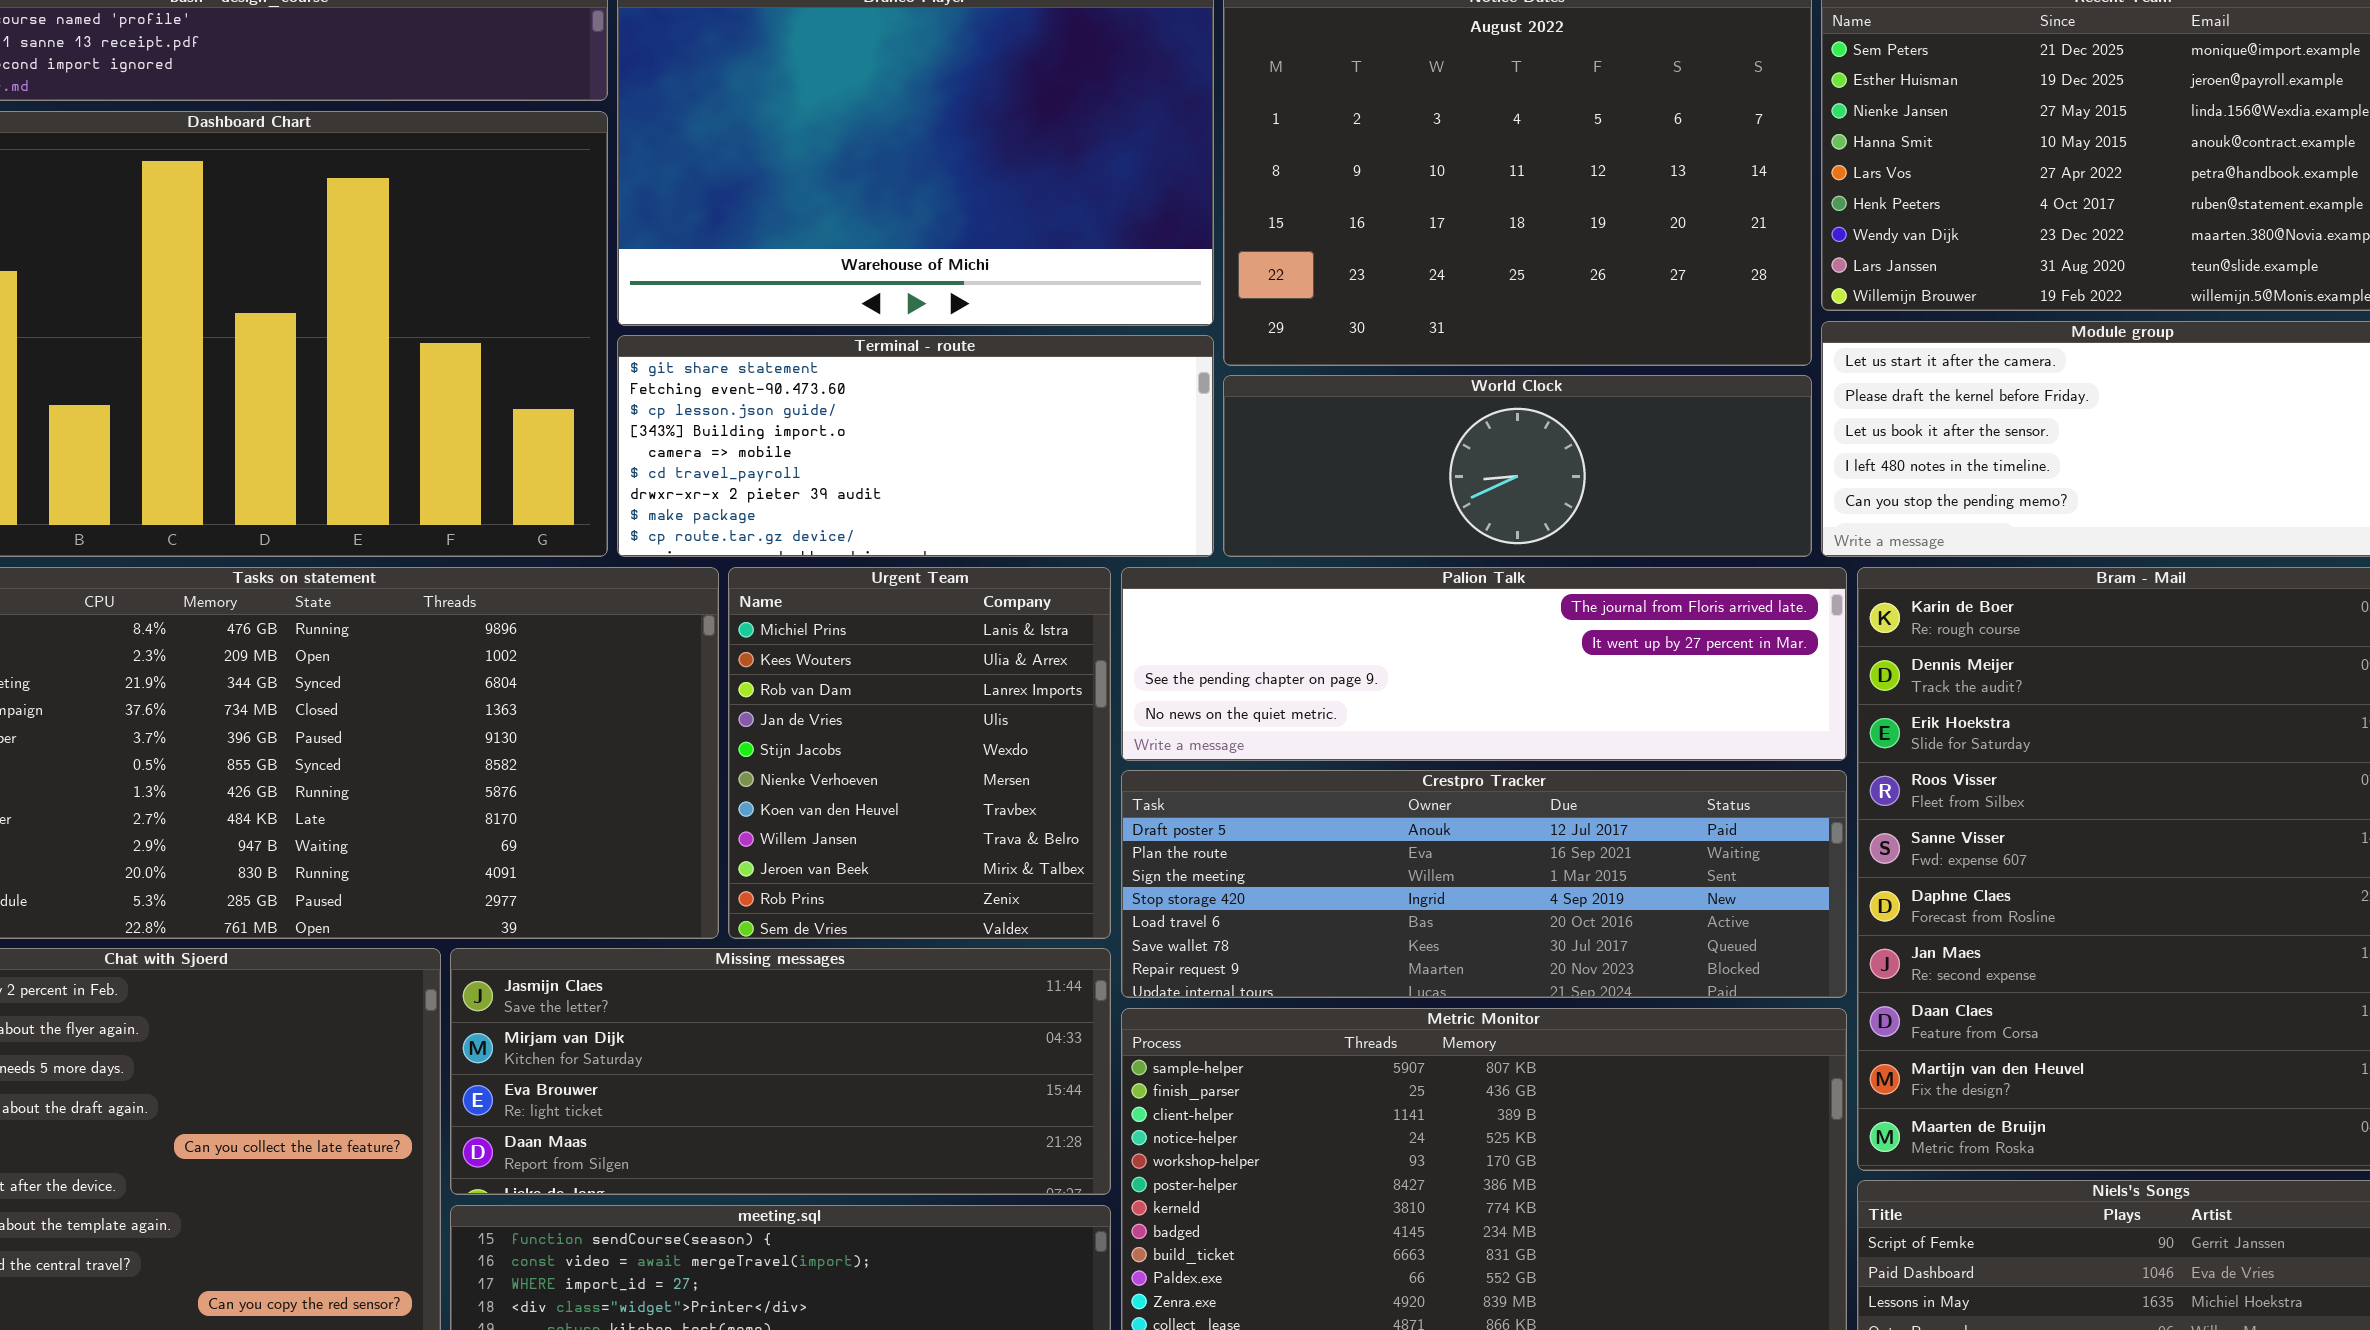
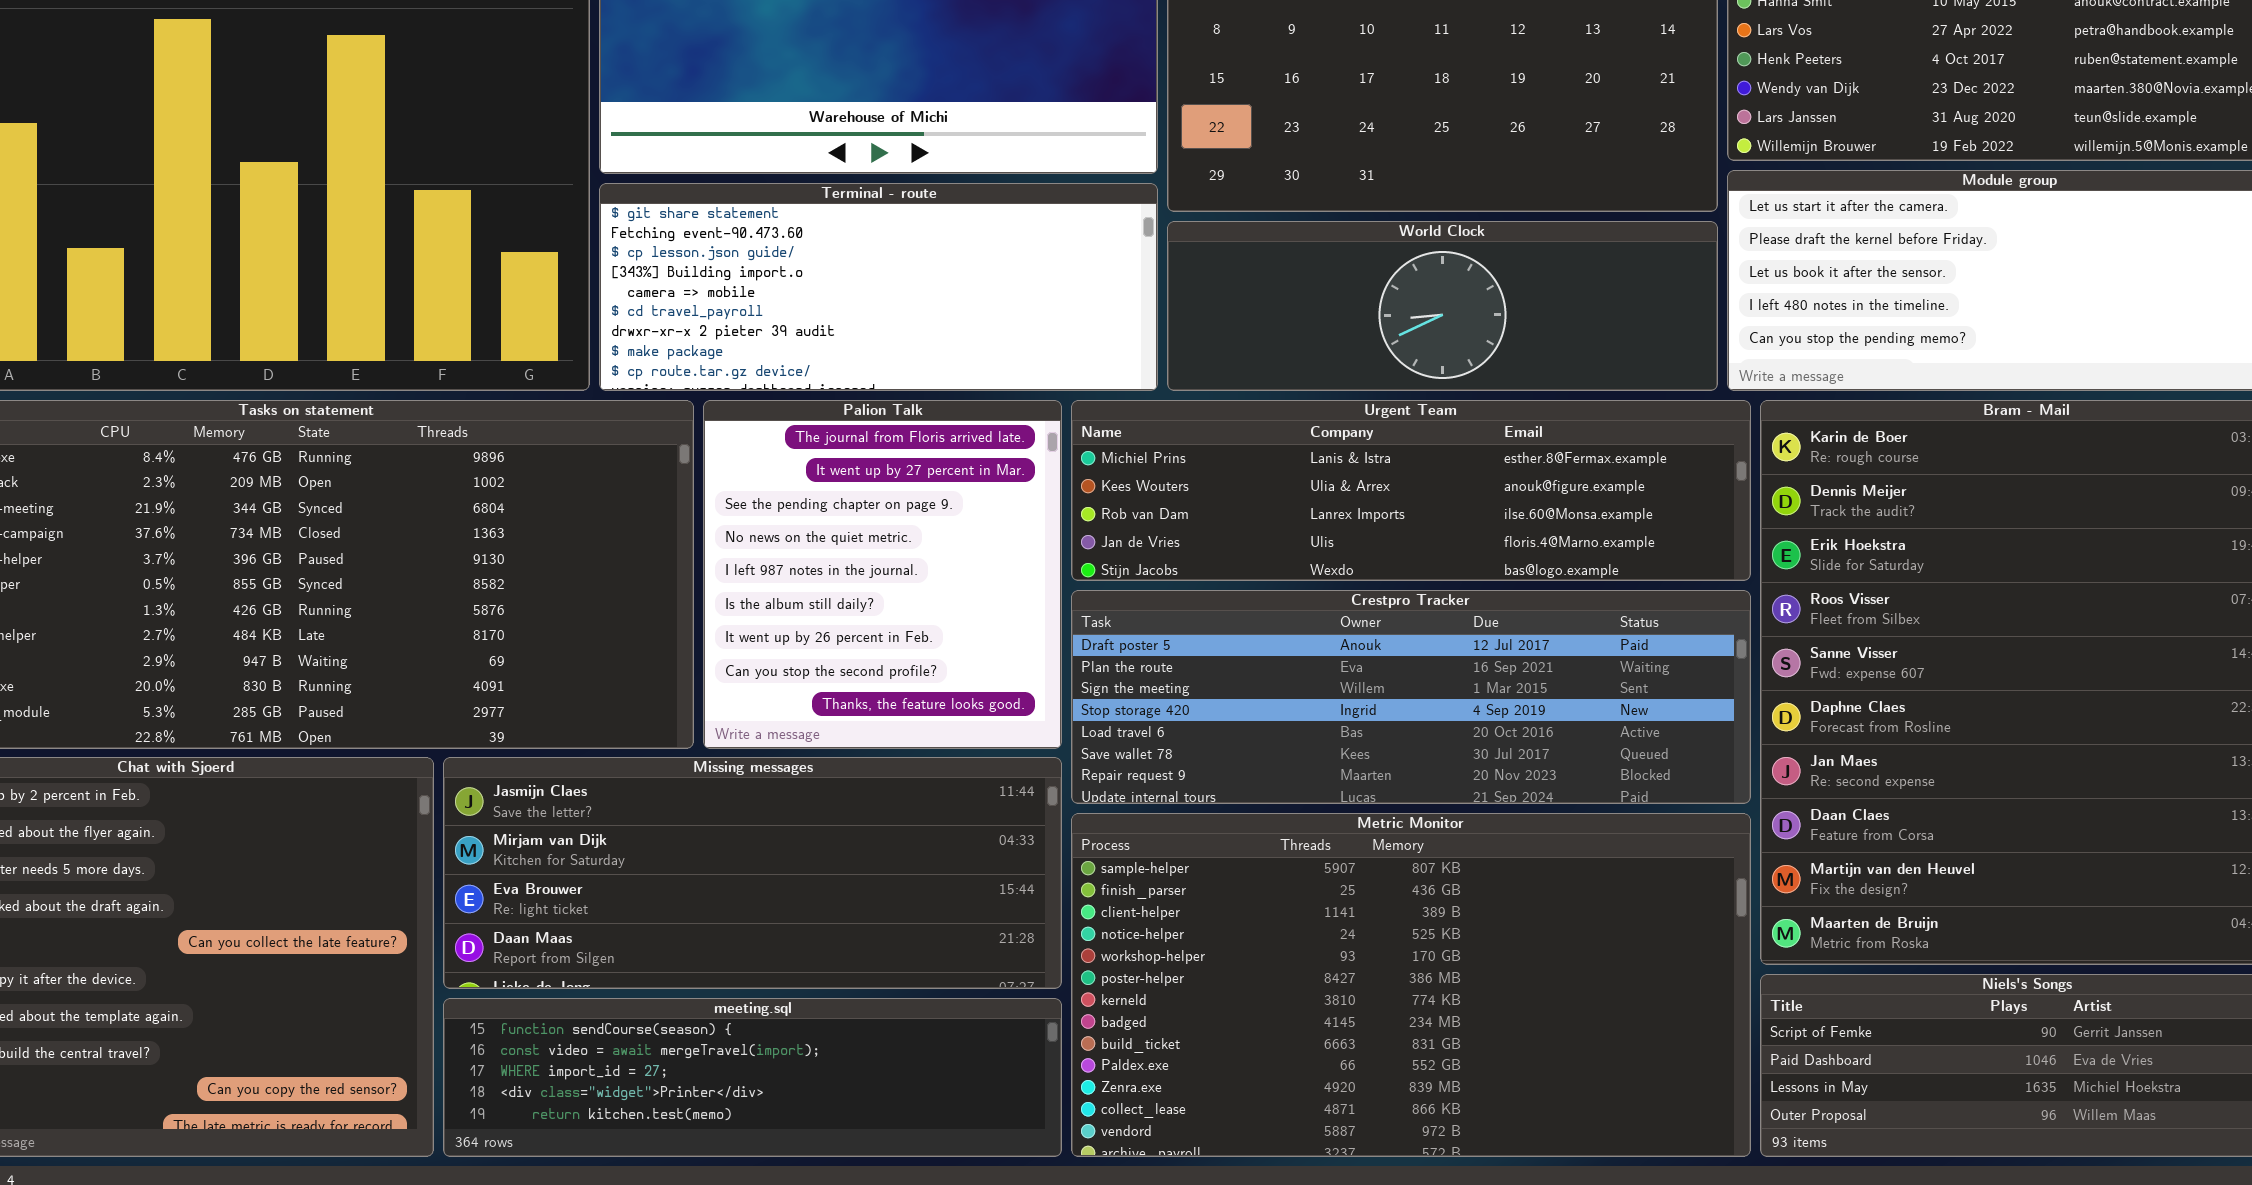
Urgent Team: [728,567,1111,939] -> [1071,400,1751,581], moved, resized
Palion Talk: [1121,567,1847,761] -> [703,400,1062,749], moved, resized

